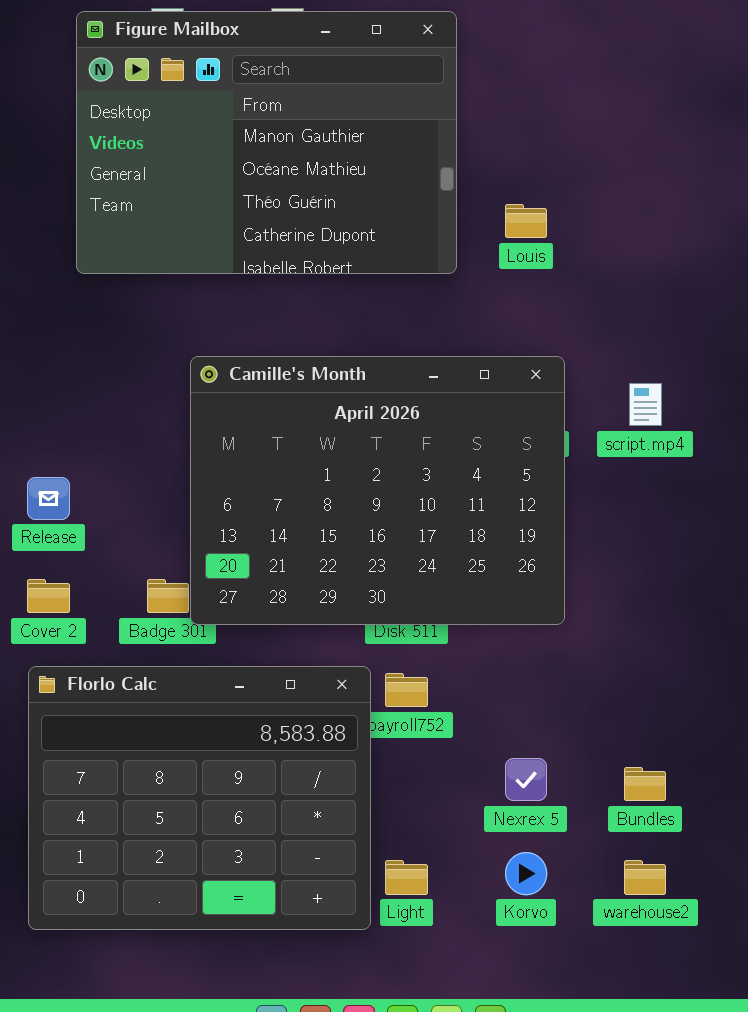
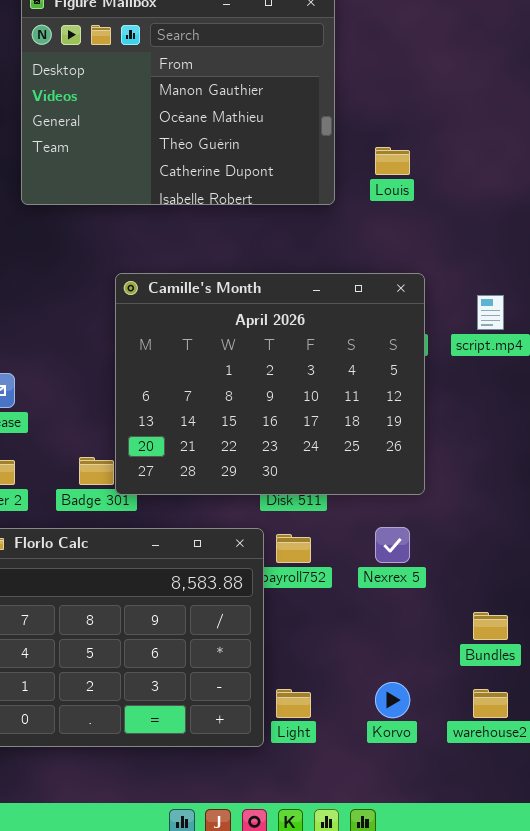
Nexrex 5: [505,758,547,801] -> [375,527,410,563], moved

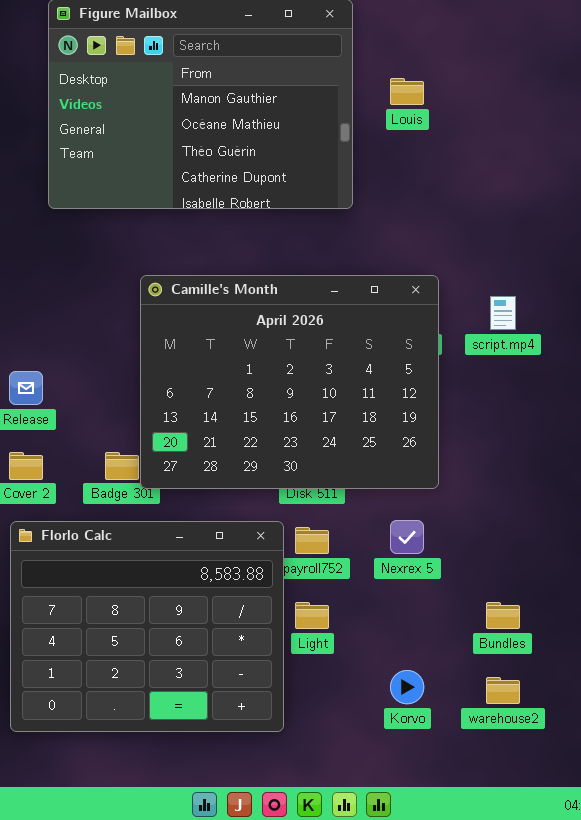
Louis: [375,147,410,175] -> [390,78,424,105], moved
Light: [276,689,311,718] -> [295,602,329,629], moved

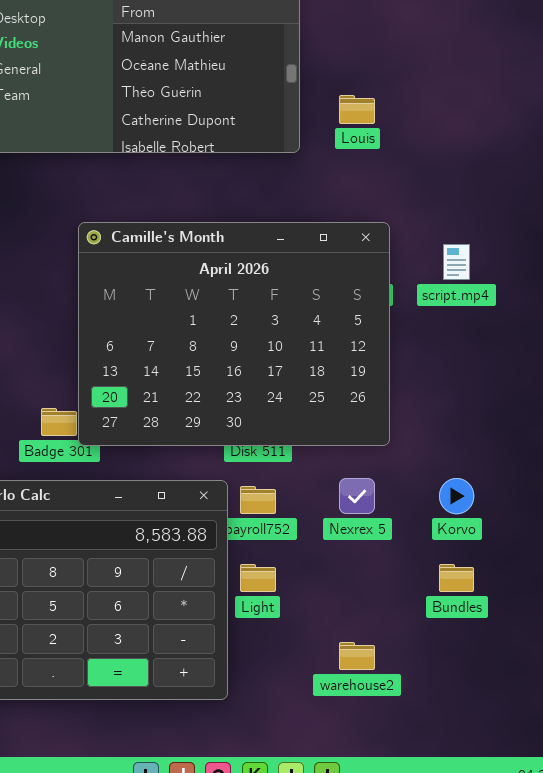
Louis: [390,78,424,105] -> [339,95,375,124], moved
Korvo: [390,670,424,704] -> [439,478,474,514], moved
warehouse2: [486,677,520,704] -> [339,642,375,670], moved

